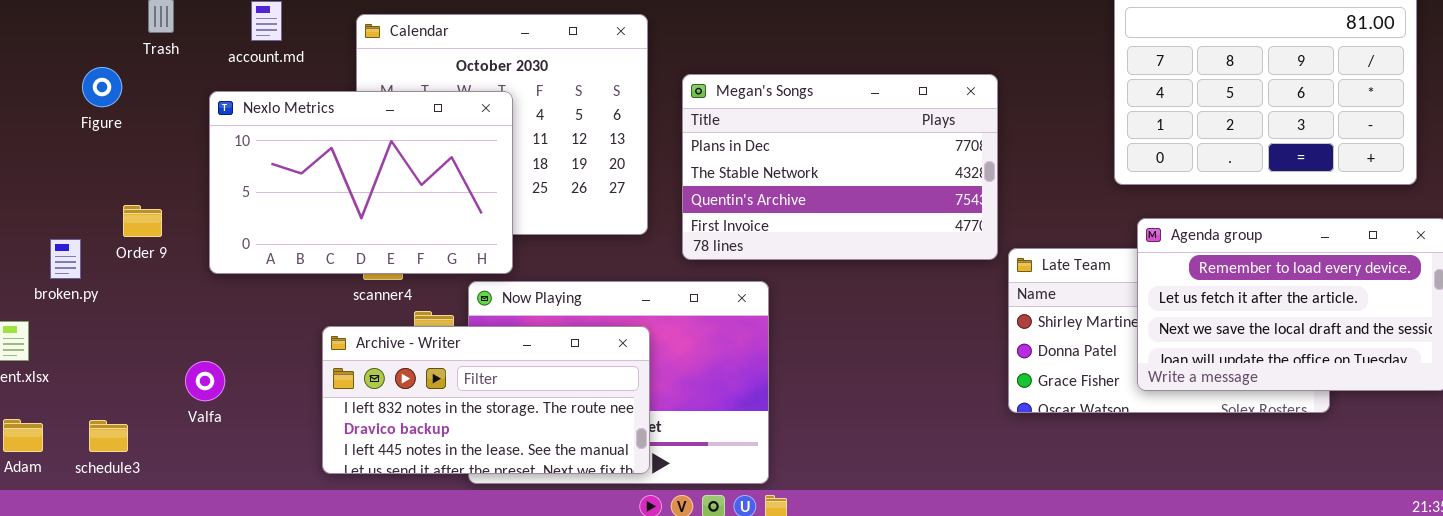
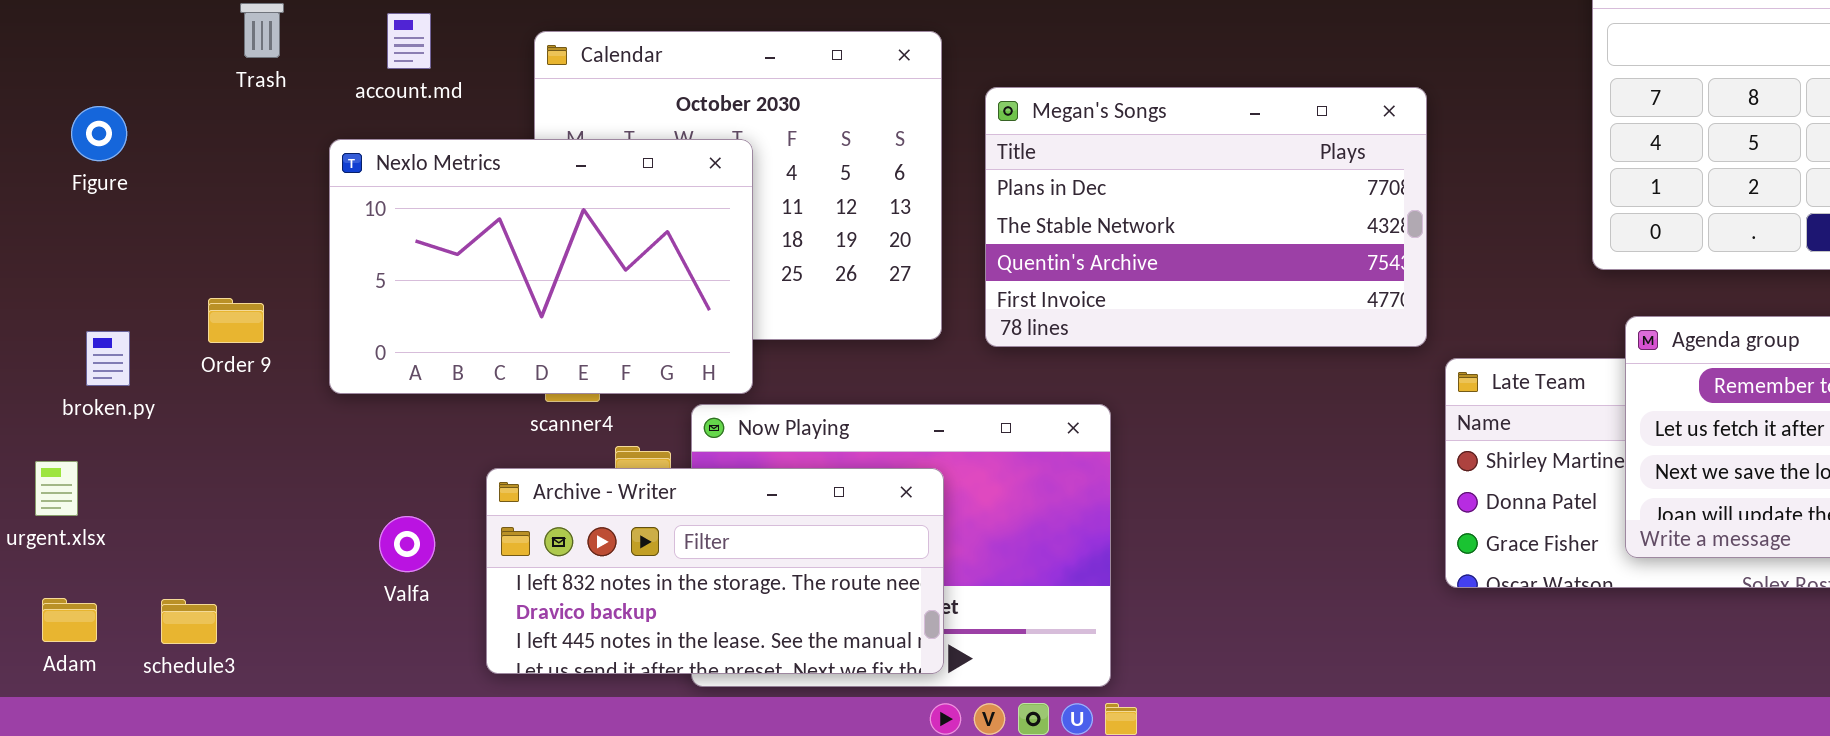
Figure: [82,67,122,107] -> [71,106,127,161], moved
Megan's Songs: [682,74,998,260] -> [985,87,1427,347], moved
broken.py: [50,239,81,279] -> [86,331,130,386], moved
Valfa: [185,361,225,401] -> [379,516,435,572], moved

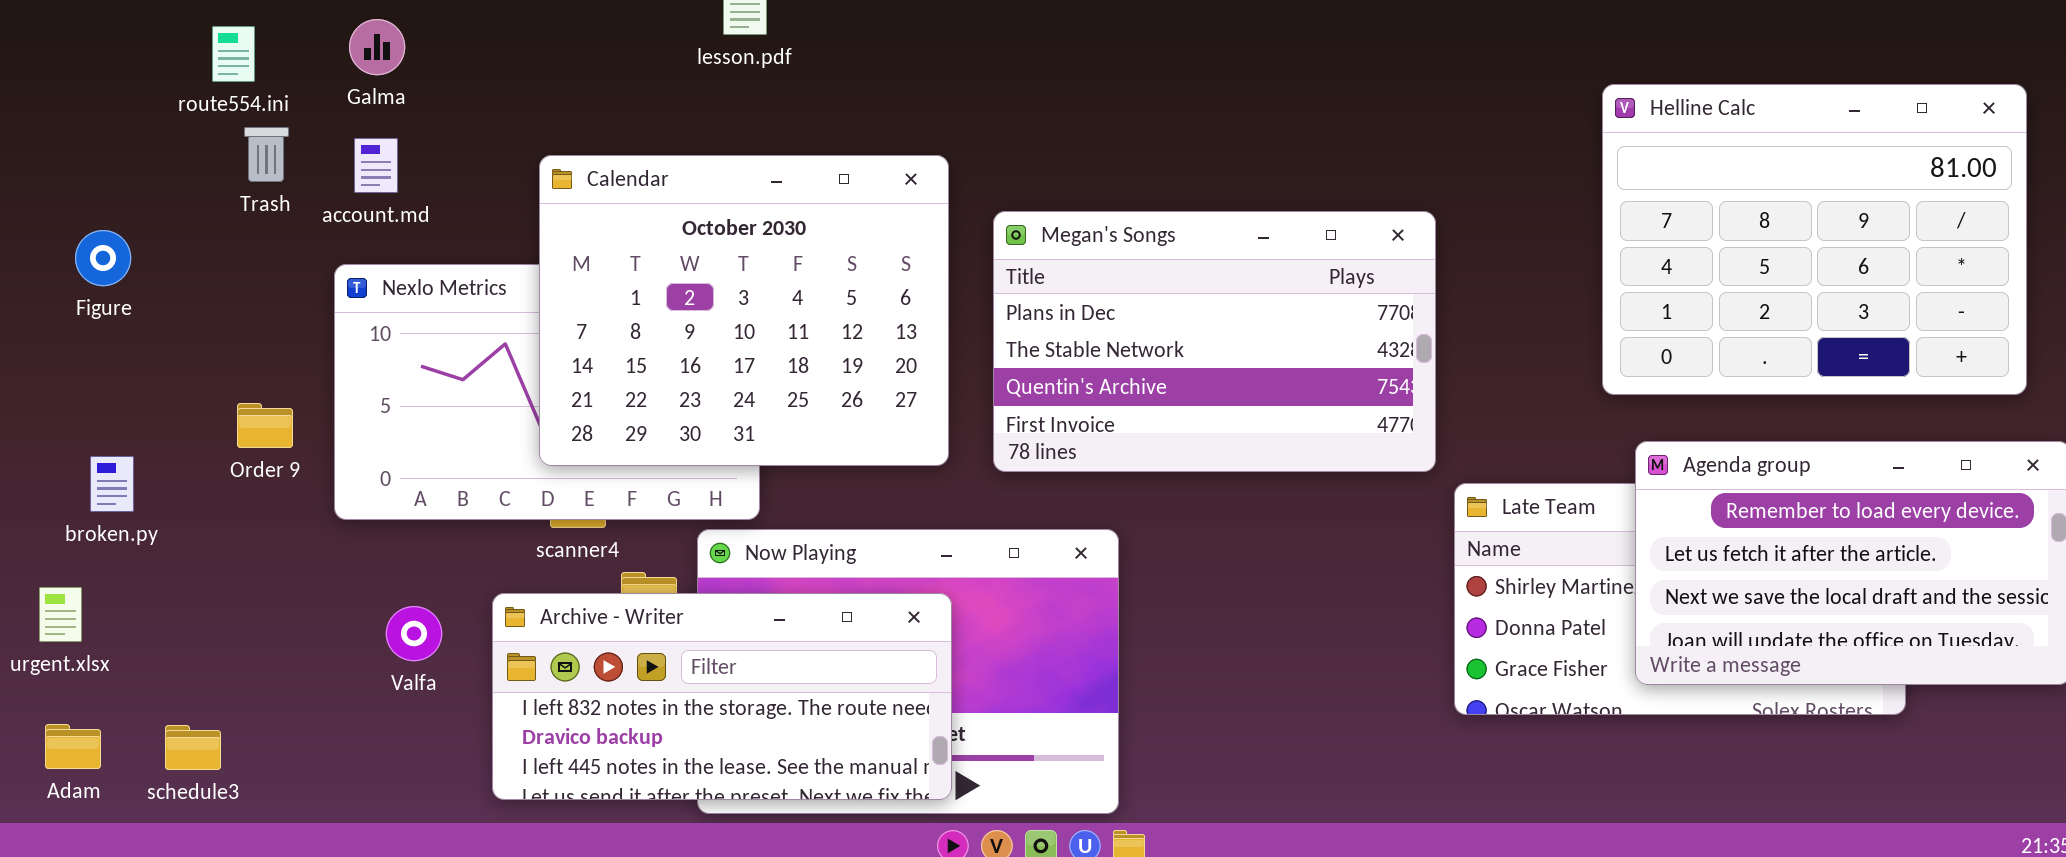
account.md: [387,13,431,69] -> [354,138,398,193], moved
Calendar: [534,31,942,340] -> [539,155,949,466], raised
Order 9: [208,298,264,343] -> [237,403,293,448], moved
Valfa: [379,516,435,572] -> [386,606,442,661], moved

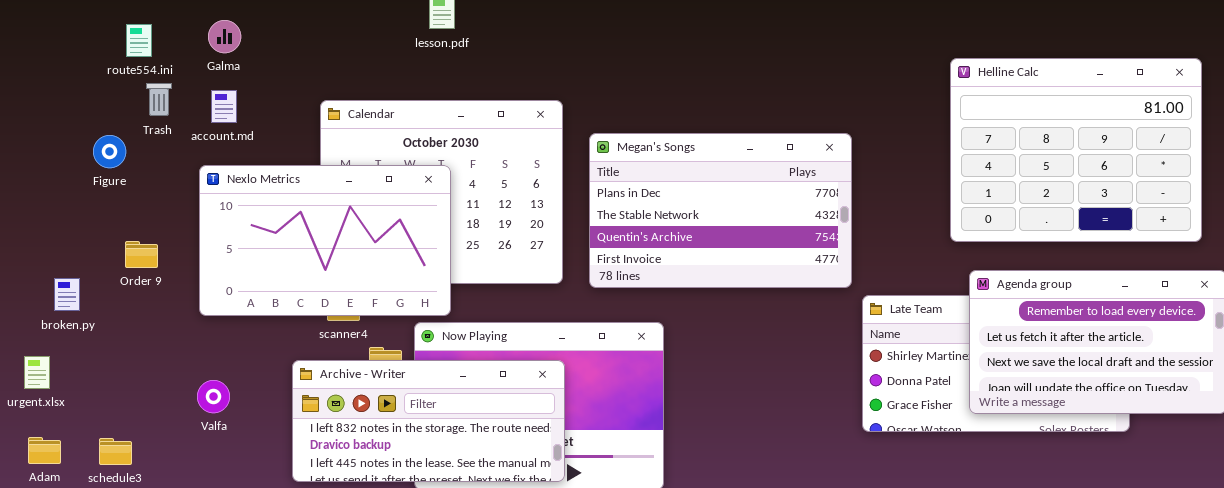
Figure: [75,230,131,286] -> [93,135,126,168], moved
Nexlo Metrics: [334,264,760,520] -> [199,165,451,316], raised
Order 9: [237,403,293,448] -> [125,241,158,268], moved
Valfa: [386,606,442,661] -> [197,380,230,413], moved

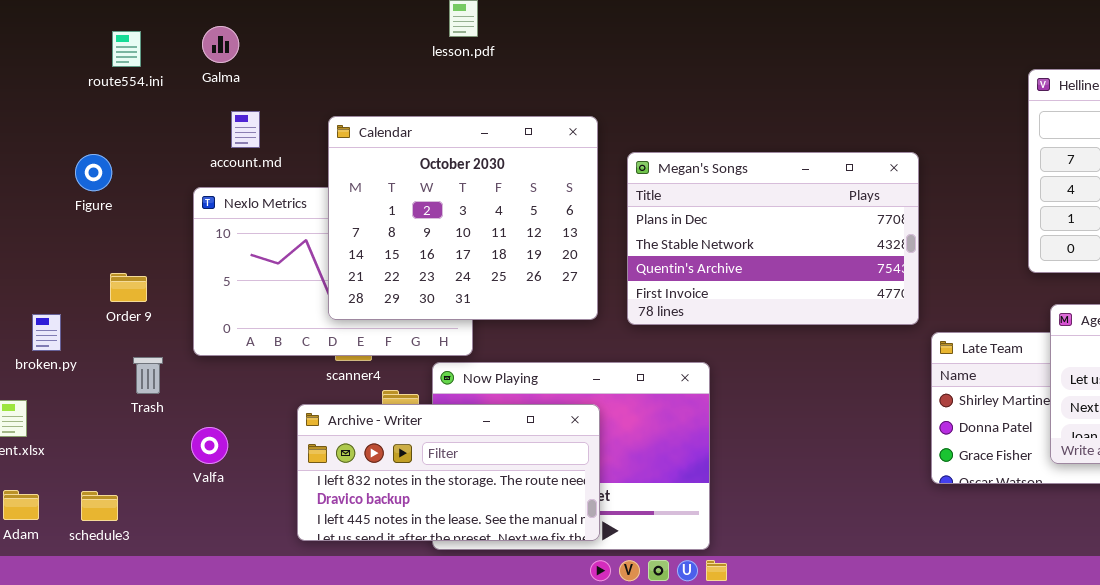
Trash: [146,83,172,116] -> [133,357,163,394], moved
account.md: [211,90,237,123] -> [231,111,260,148], moved
Calendar: [320,100,563,284] -> [328,116,598,320], raised

